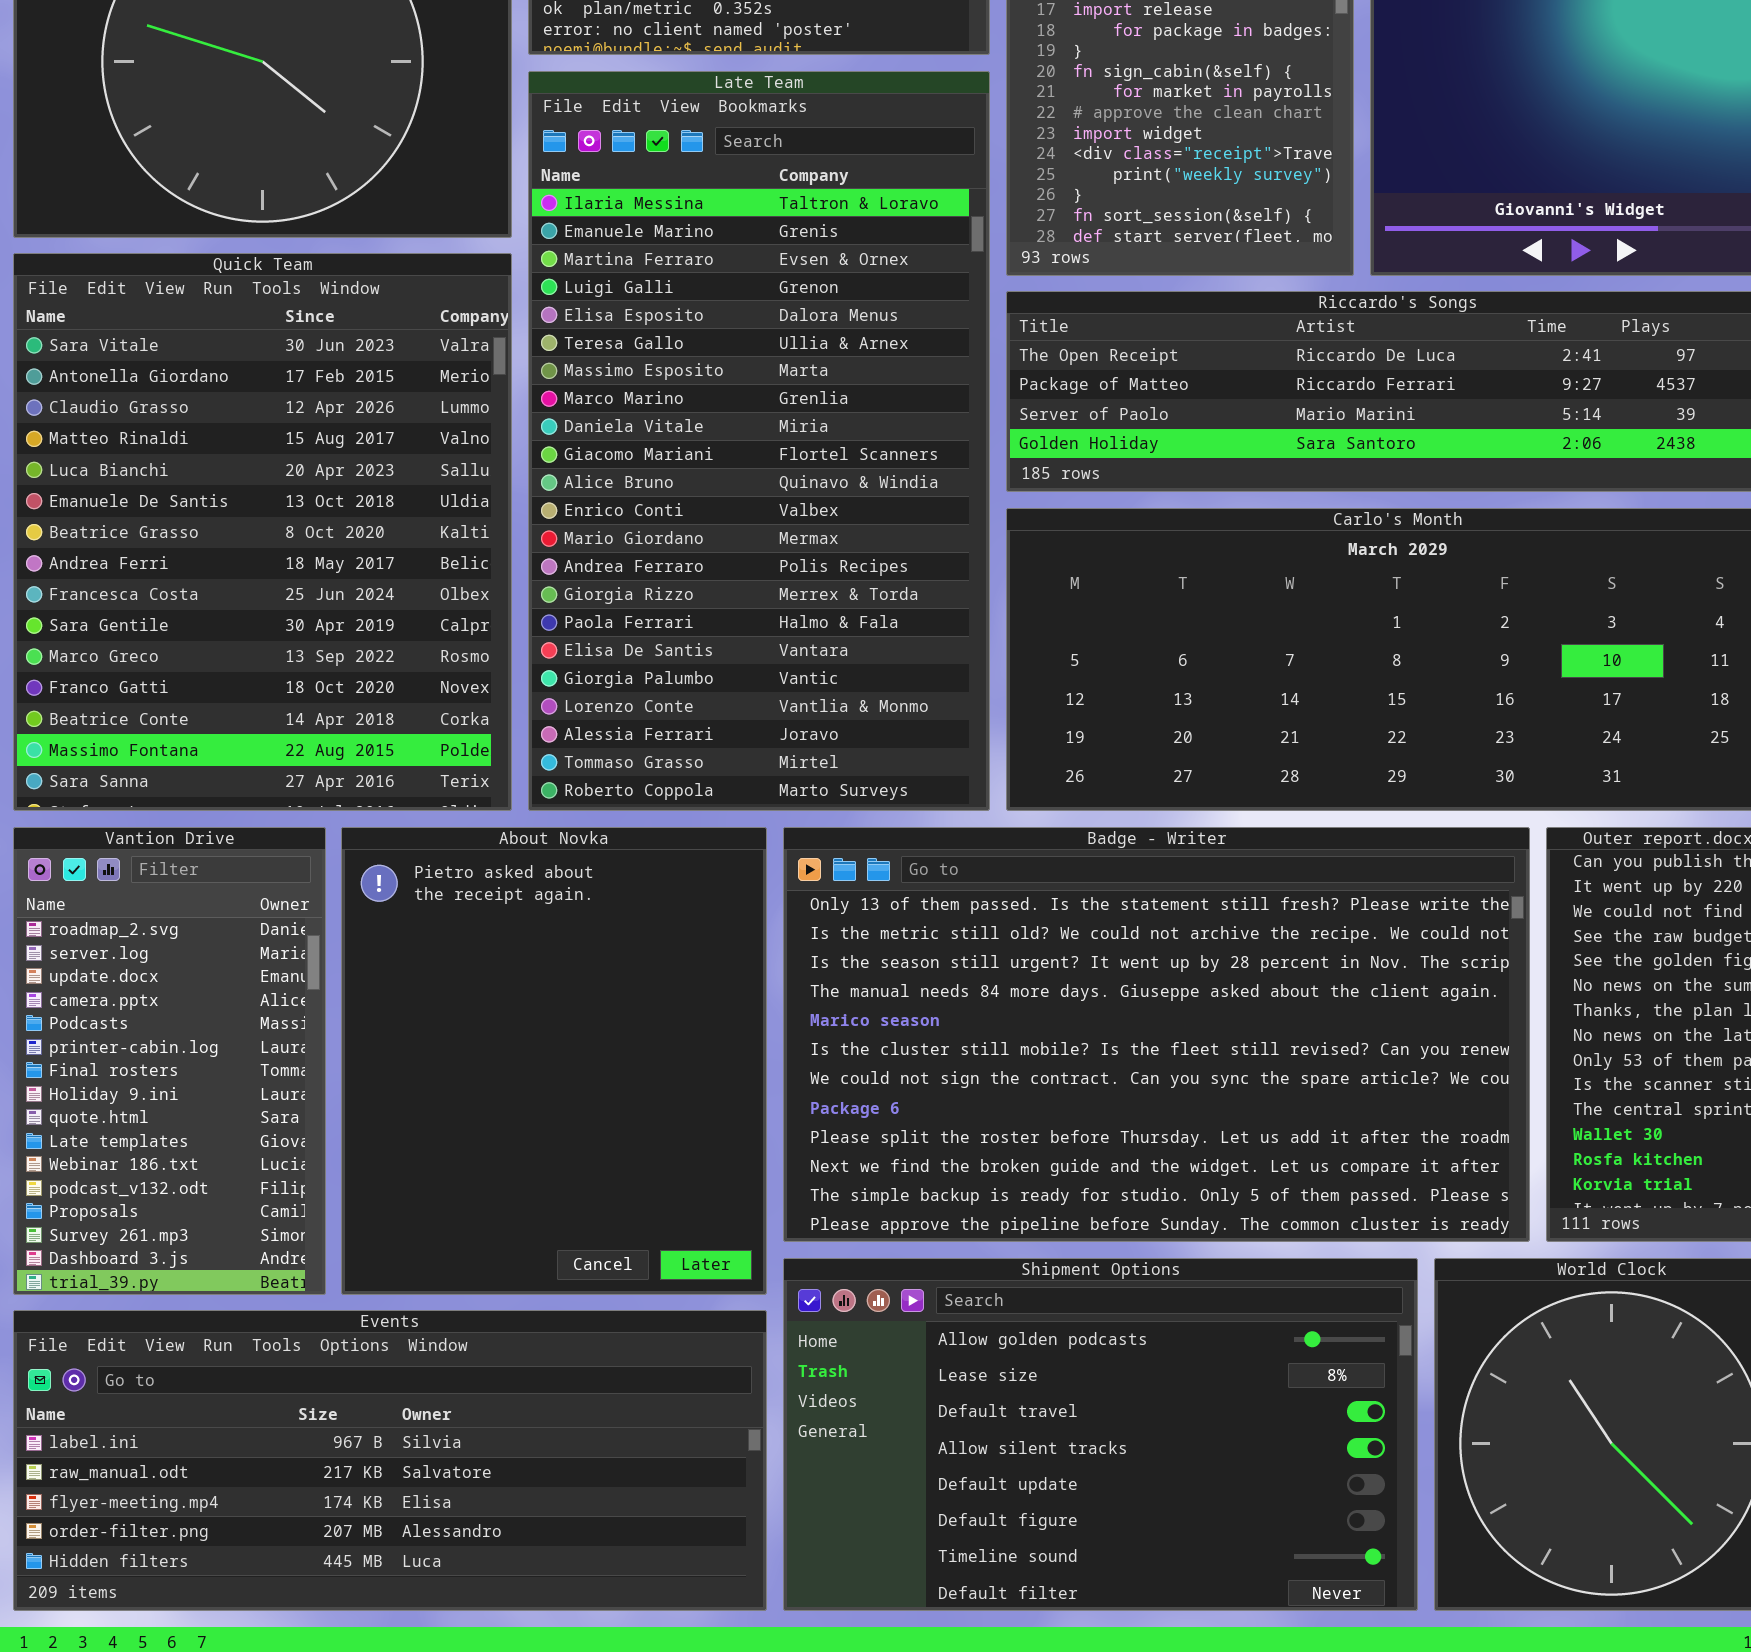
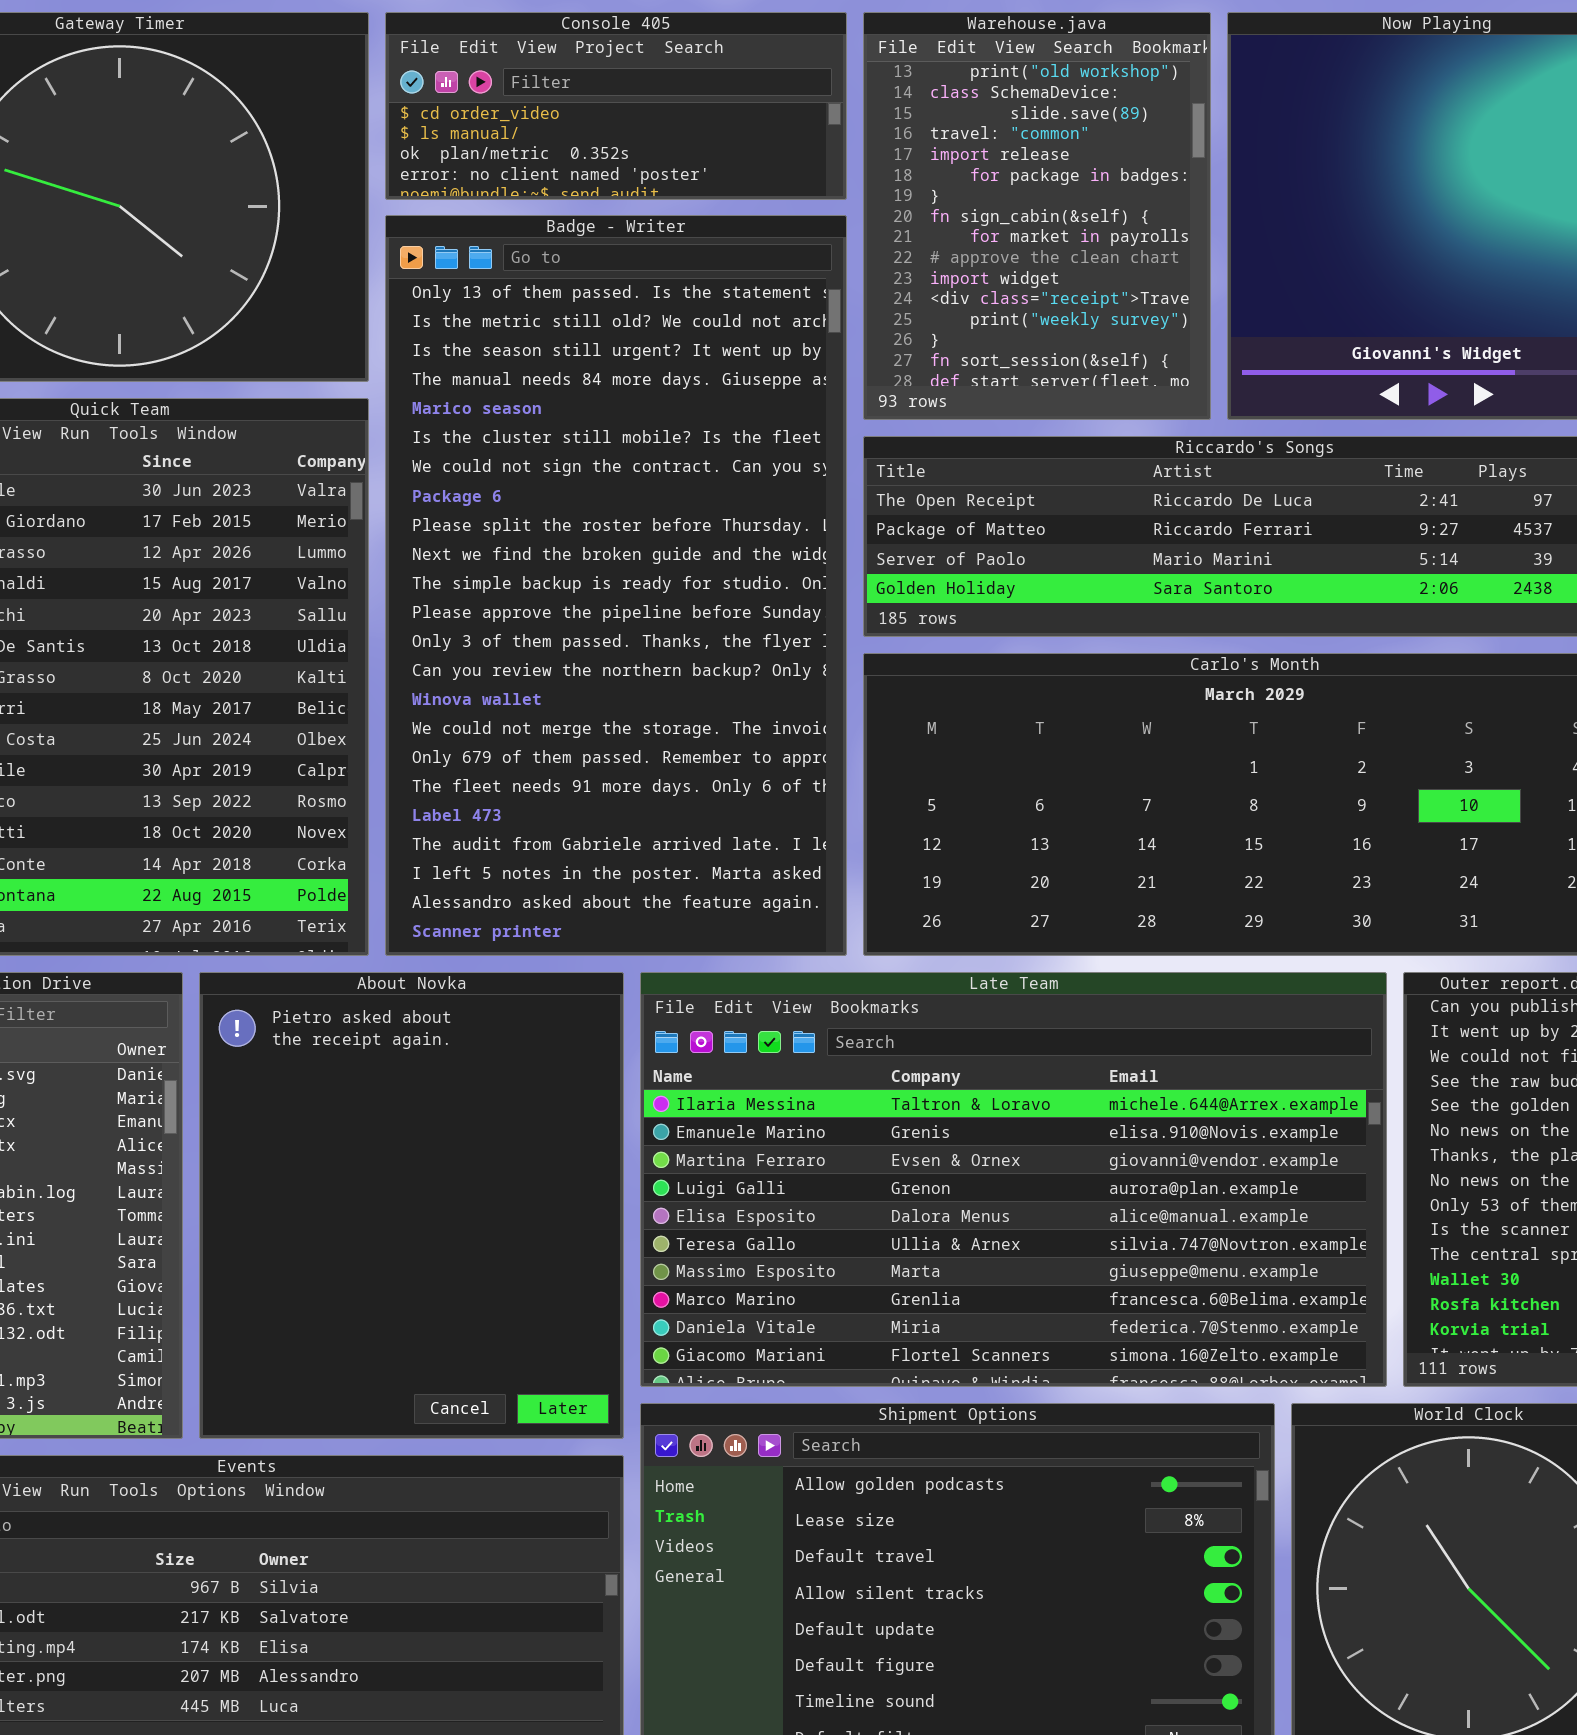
Late Team: [528,71,990,811] -> [640,972,1387,1387], moved, resized
Badge - Writer: [783,827,1530,1242] -> [385,215,847,956], moved, resized

